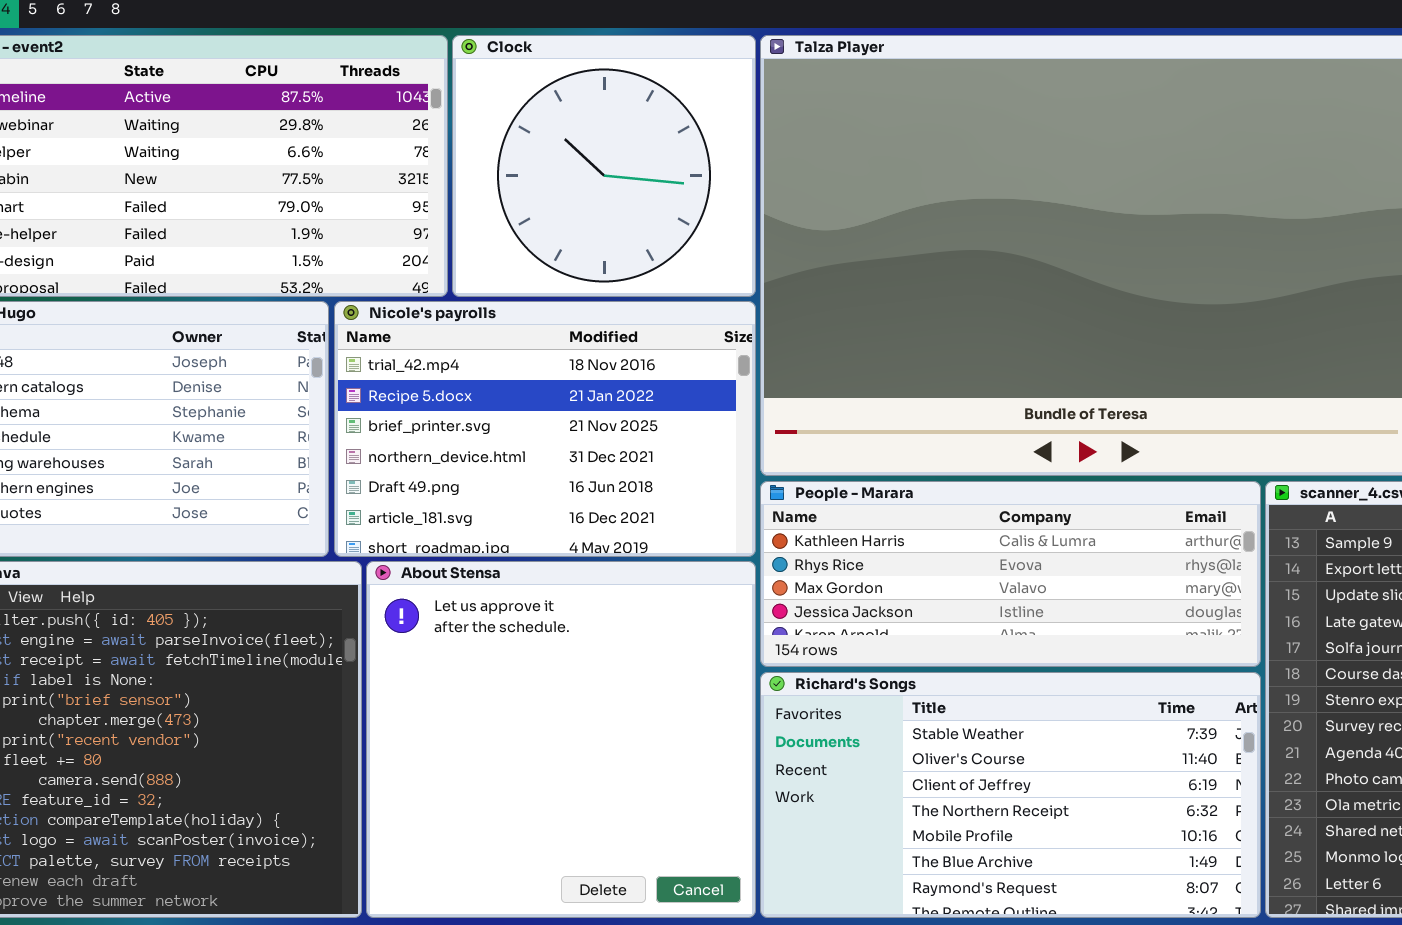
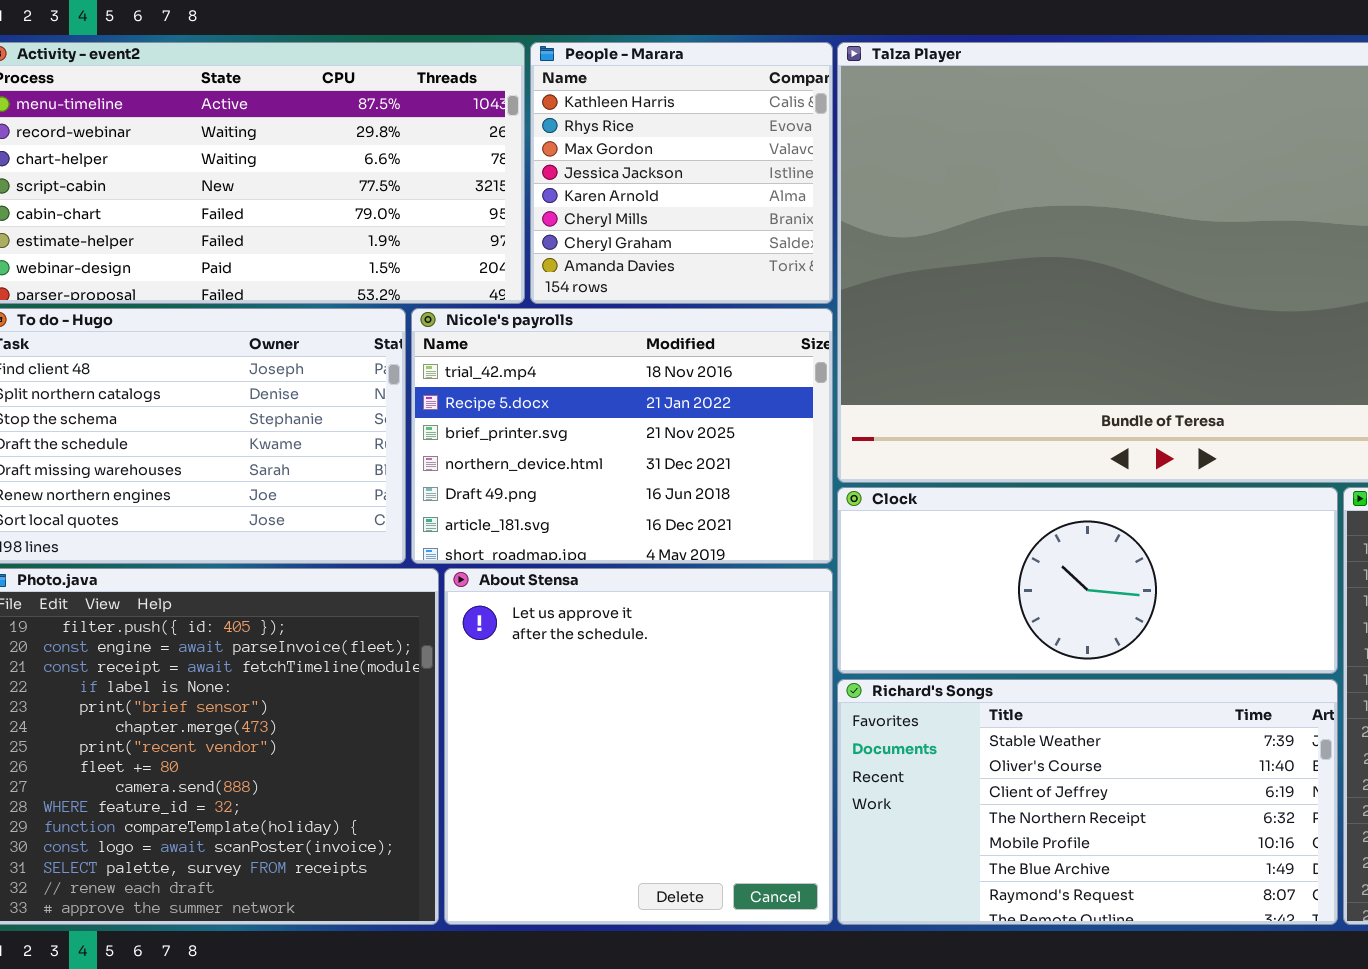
Clock: [452,35,756,297] -> [837,487,1338,674], moved, resized
People - Marara: [760,481,1261,667] -> [530,42,833,304], moved, resized

